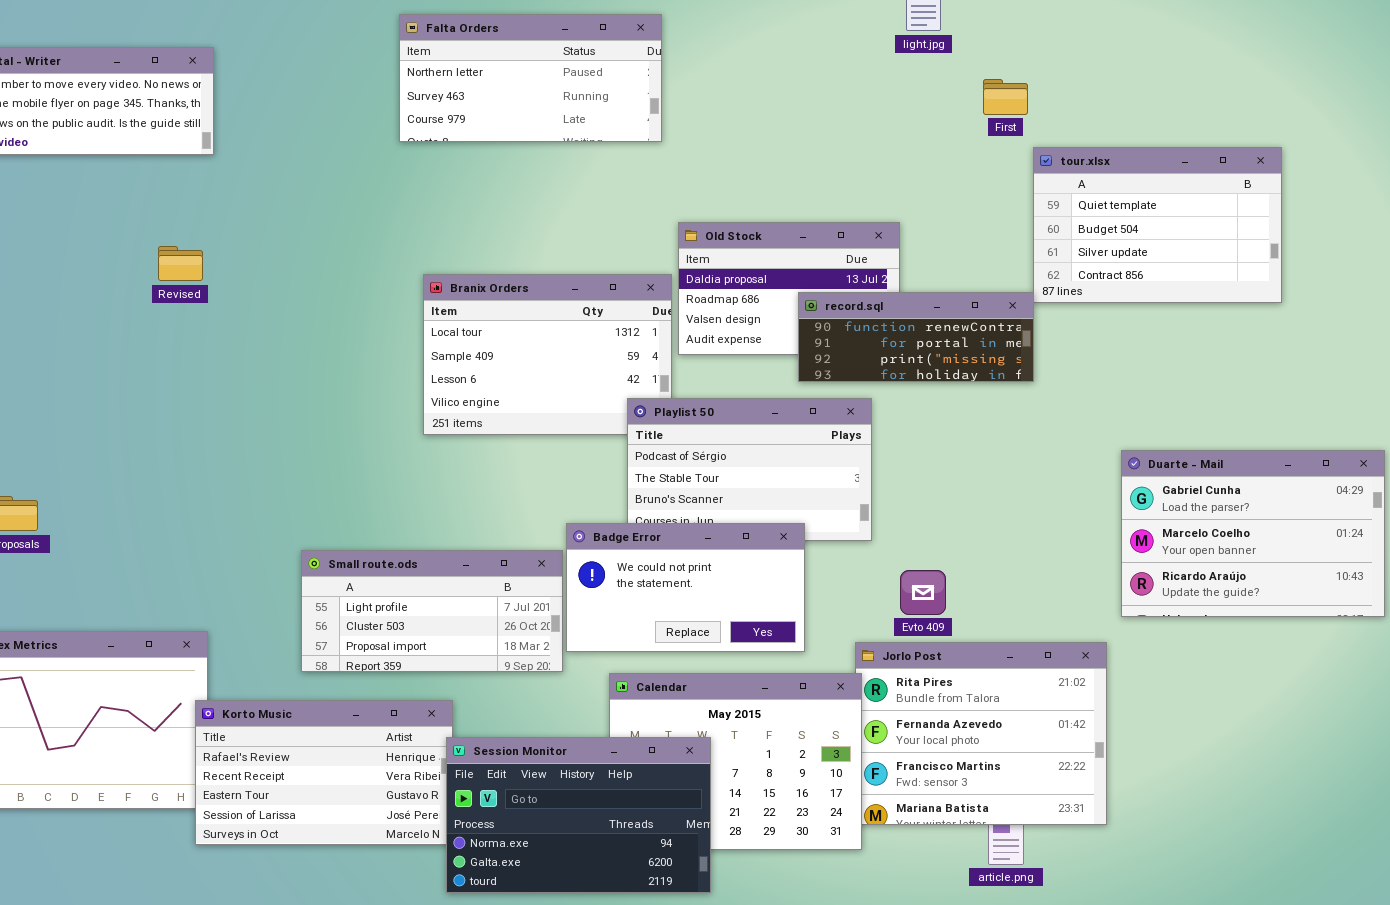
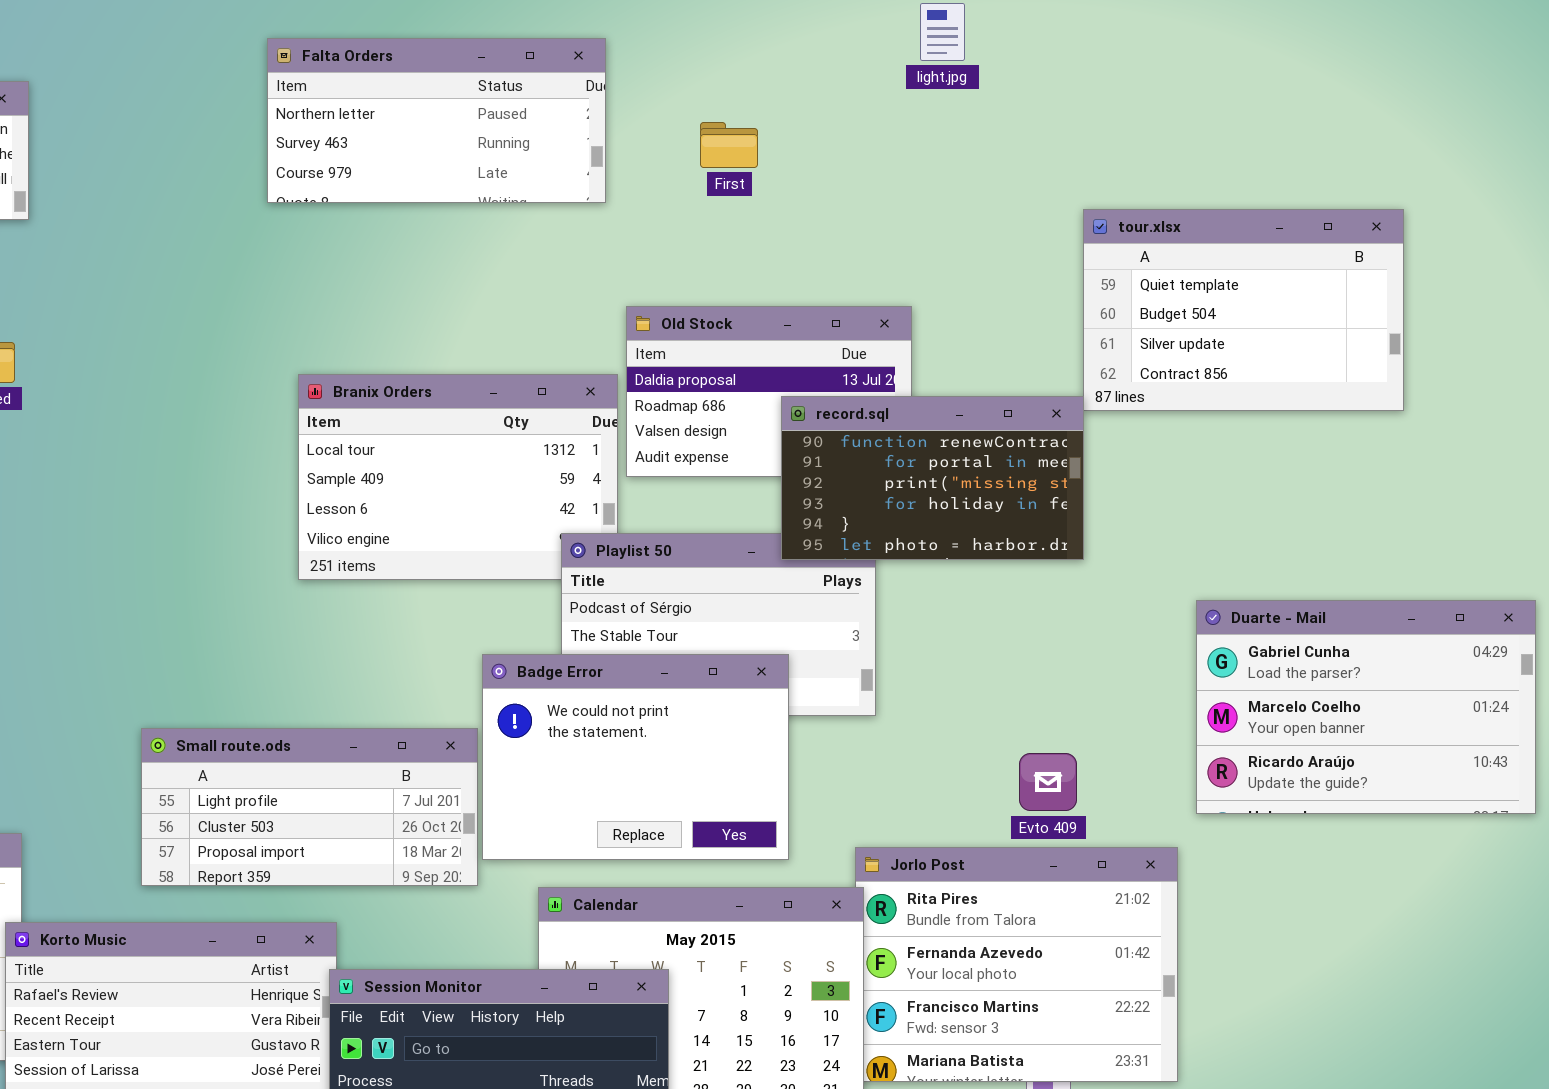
First: [983,79,1028,115] -> [700,122,758,168], moved
record.sql: [798,292,1034,382] -> [781,396,1084,560], resized
Badge Error: [566,523,805,652] -> [482,654,789,860], resized
Evto 409: [900,570,946,615] -> [1019,753,1077,811], moved

